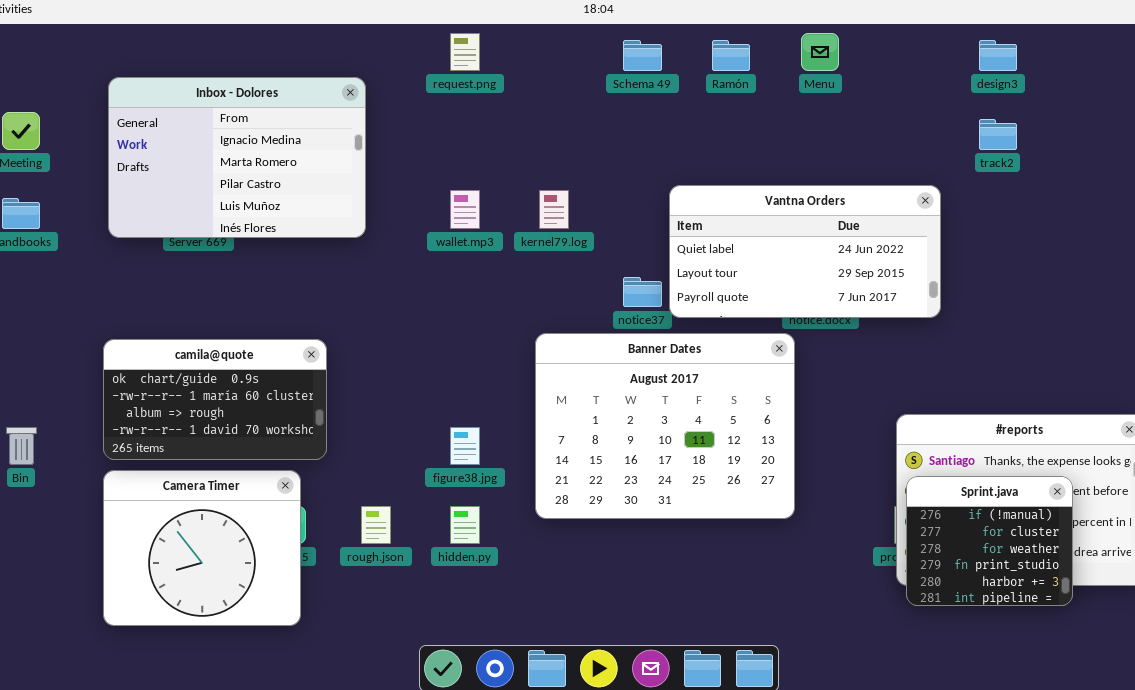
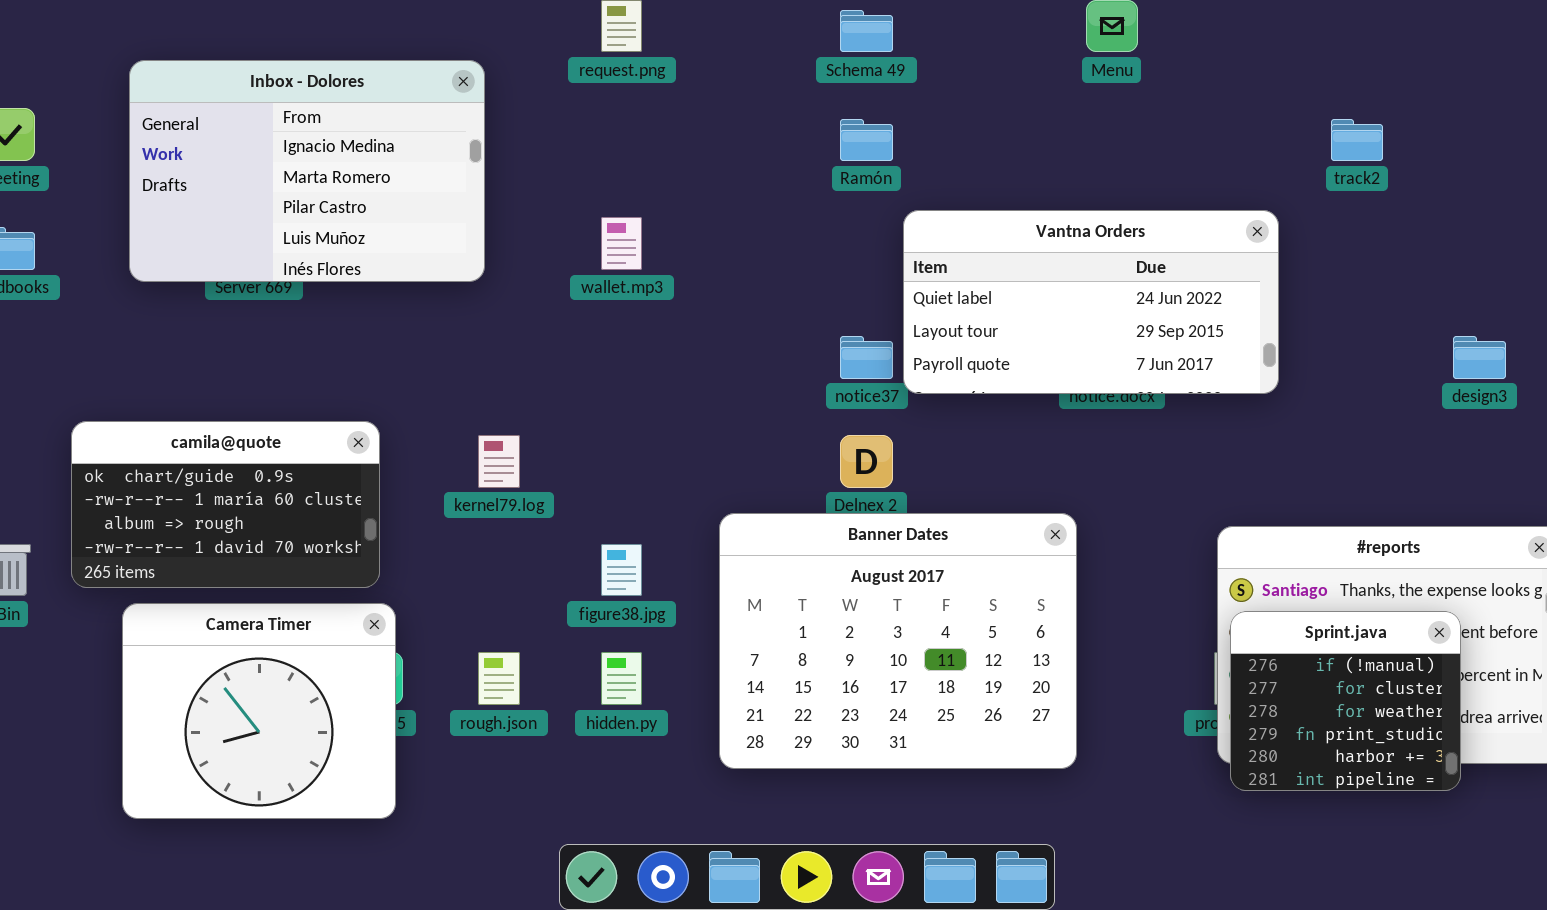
Ramón: [712,40,750,71] -> [840,119,893,161], moved
design3: [979,40,1017,71] -> [1453,336,1506,379], moved
kernel79.log: [539,190,569,229] -> [478,435,520,488], moved
Banner Dates: [535,333,795,519] -> [719,513,1077,769], moved
camila@quote: [103,339,327,460] -> [71,421,380,588], moved

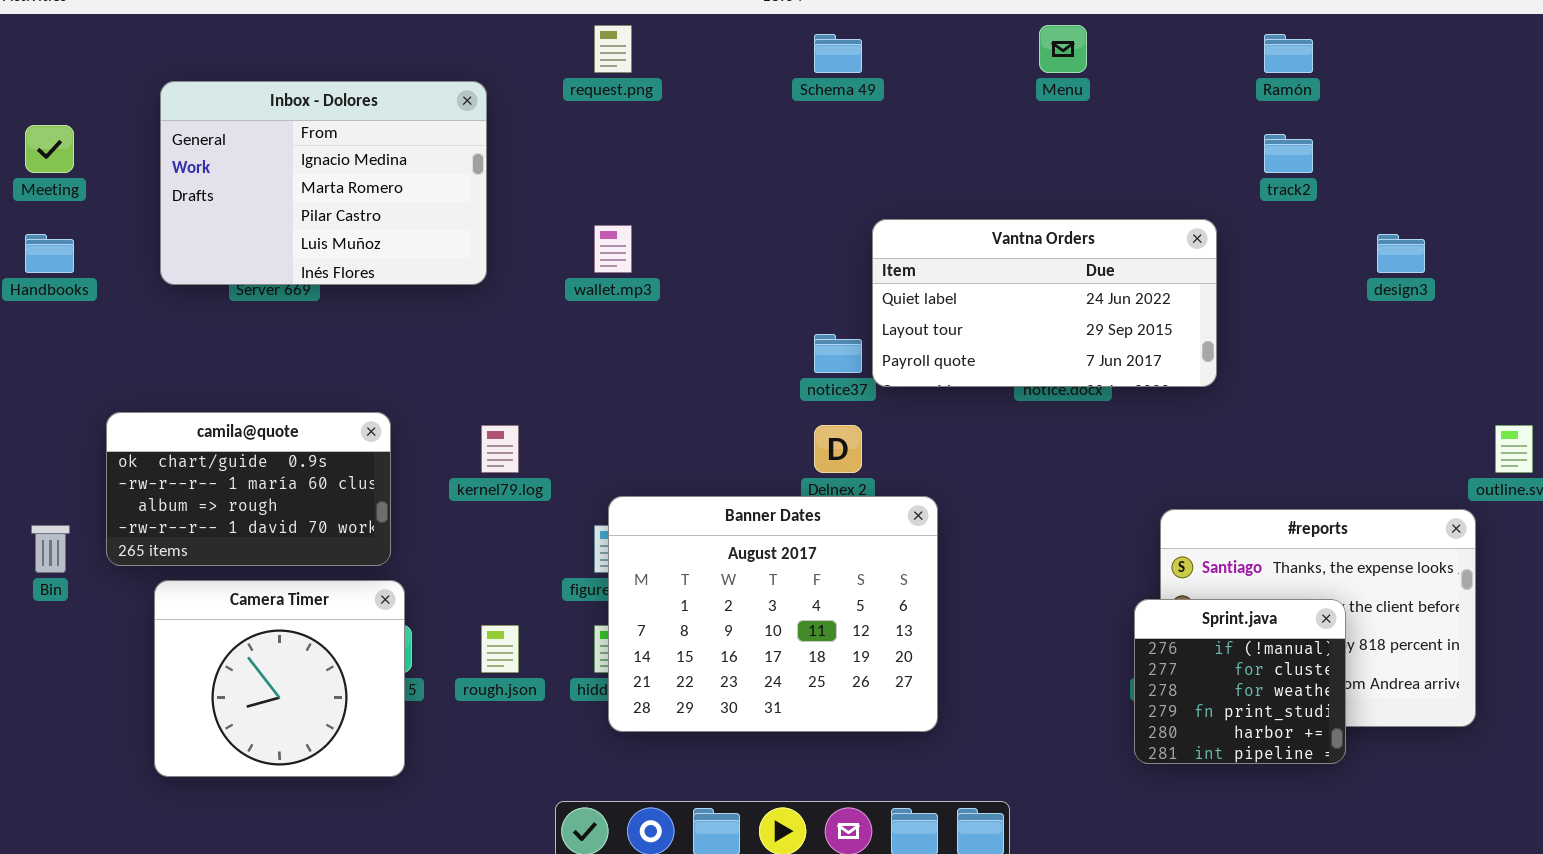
Ramón: [840,119,893,161] -> [1264,34,1313,73], moved
design3: [1453,336,1506,379] -> [1377,234,1425,273], moved
Banner Dates: [719,513,1077,769] -> [608,496,938,732], moved
Sprint.java: [1230,611,1461,791] -> [1134,599,1346,764], moved

